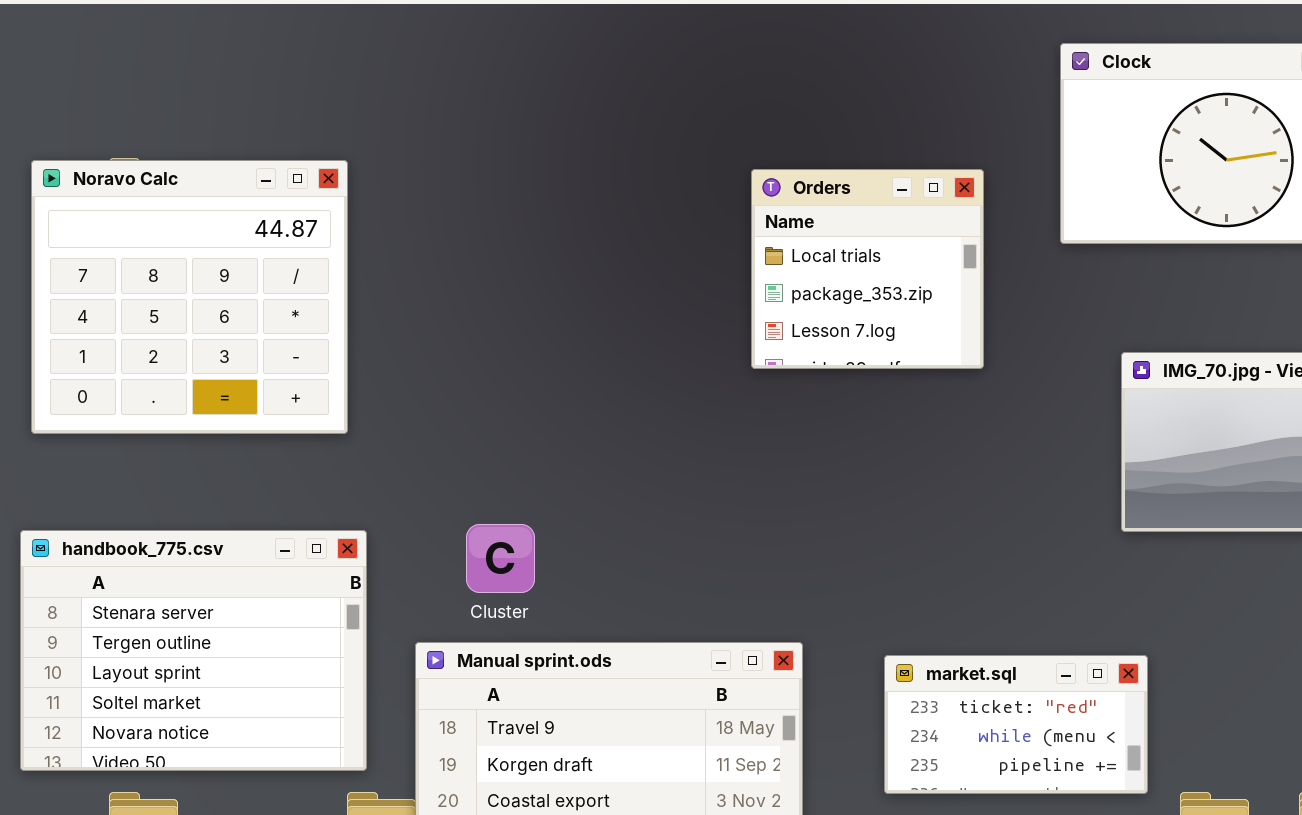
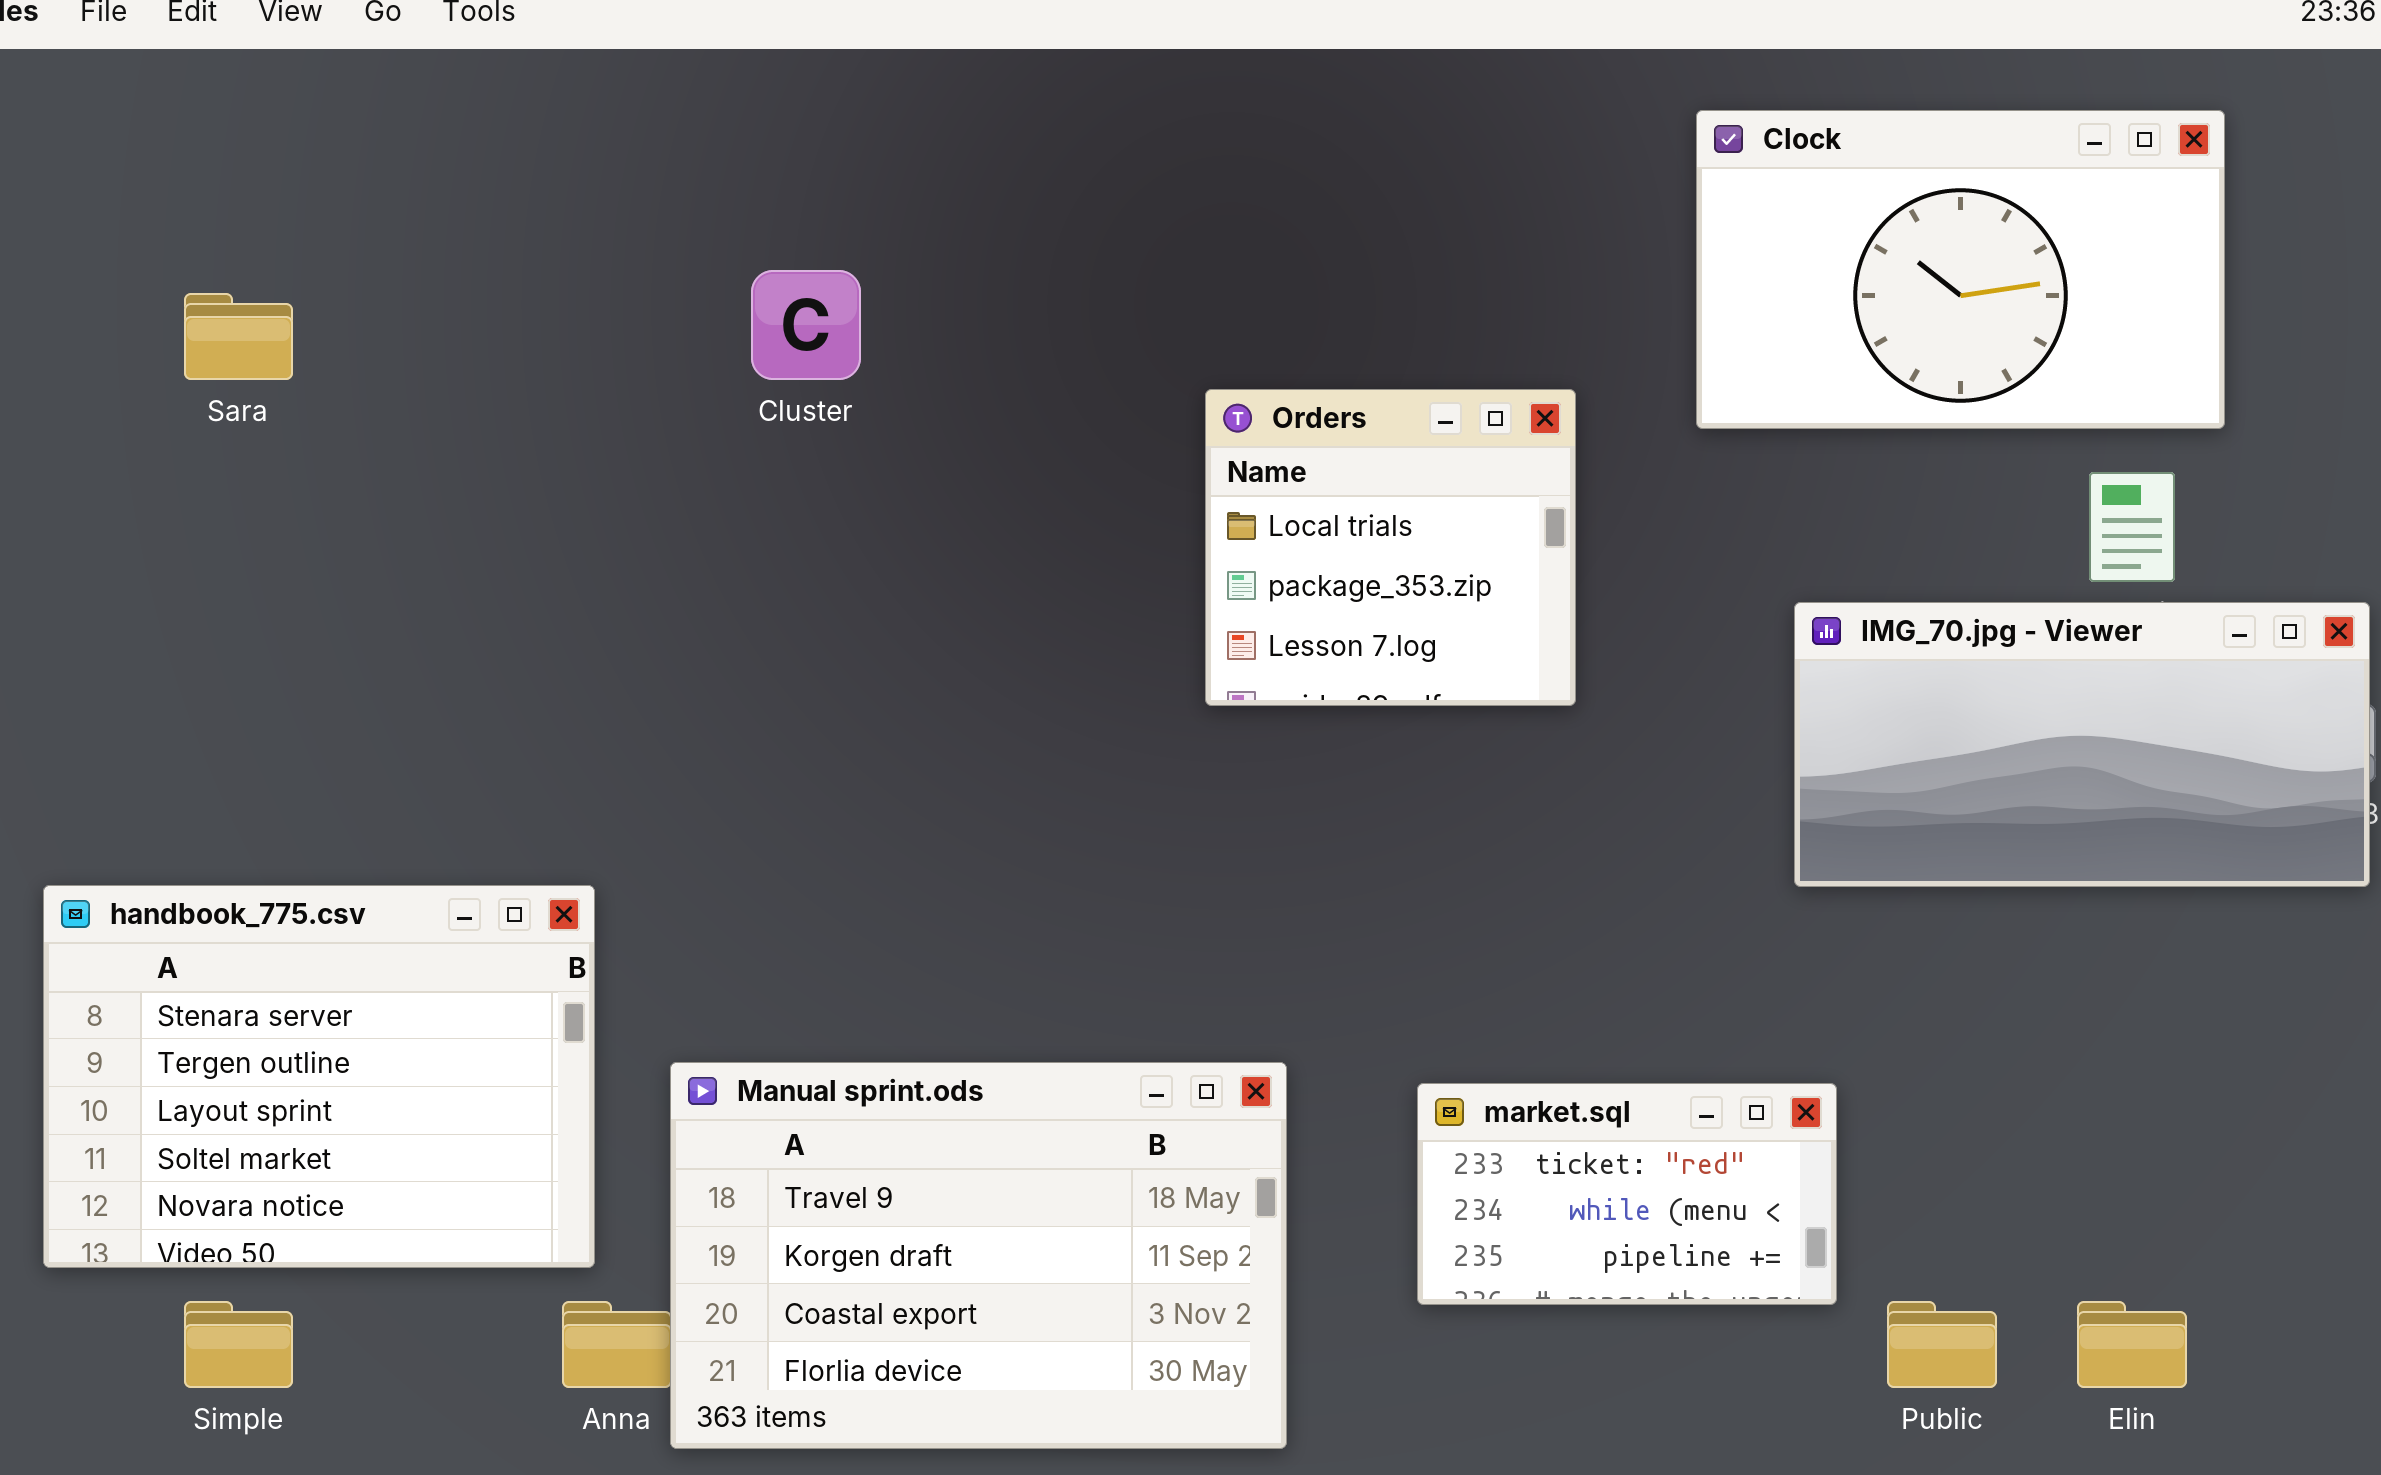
Noravo Calc: [31,160,348,434] -> none, closed
Orders: [751,169,984,369] -> [1205,389,1576,706], moved
Cluster: [466,524,535,593] -> [751,270,861,380], moved

